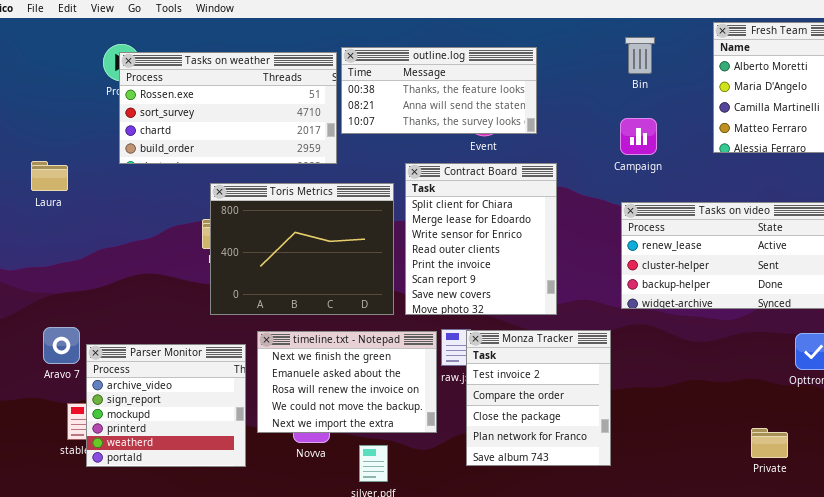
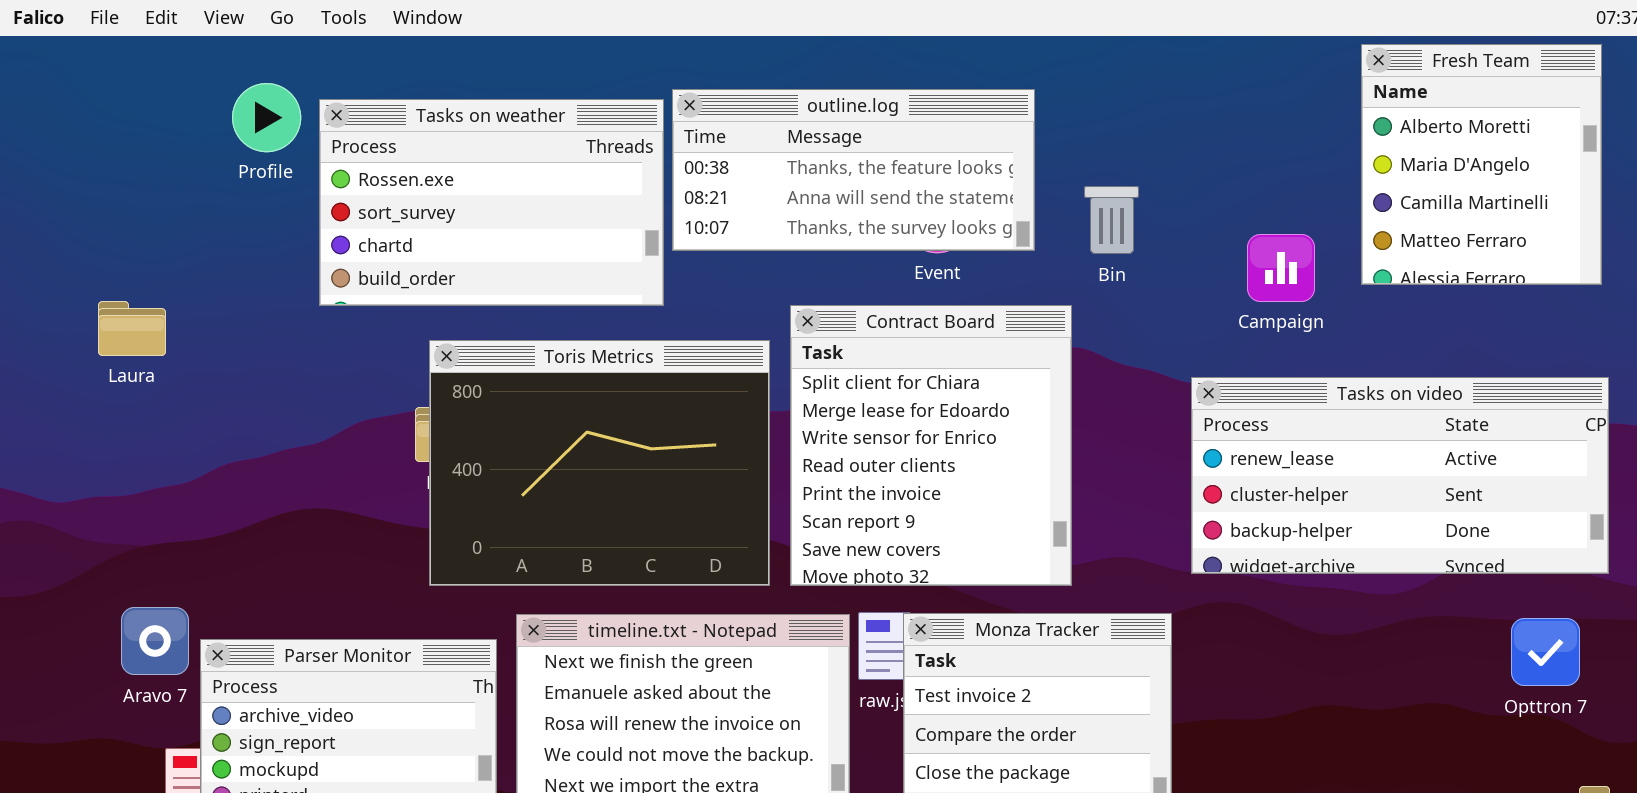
Bin: [625,37,655,74] -> [1084,186,1139,254], moved
Tasks on weather: [119,52,337,164] -> [319,99,664,306], resized
Campaign: [620,118,657,155] -> [1247,234,1315,302], moved

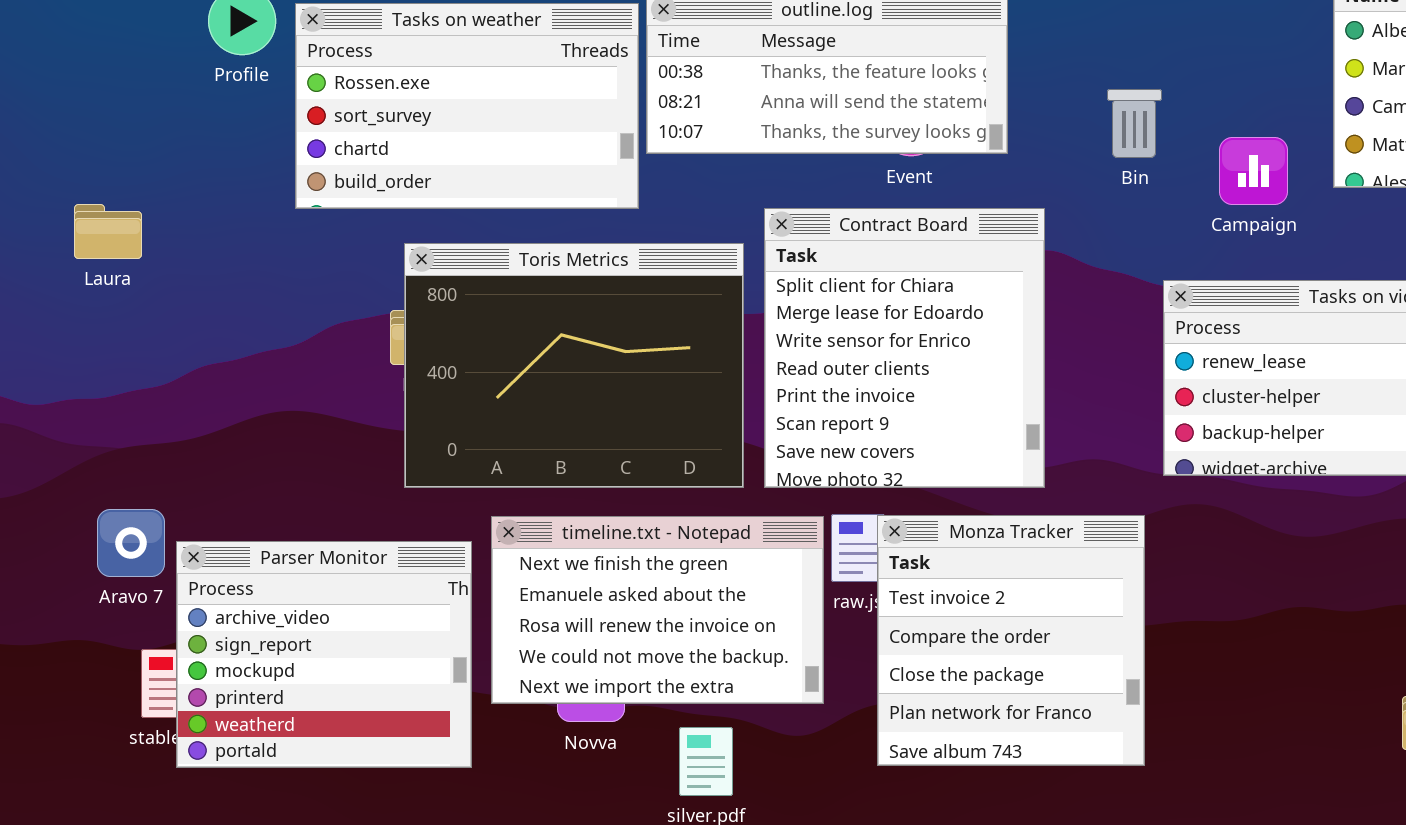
Bin: [1084,186,1139,254] -> [1107,89,1162,158], moved

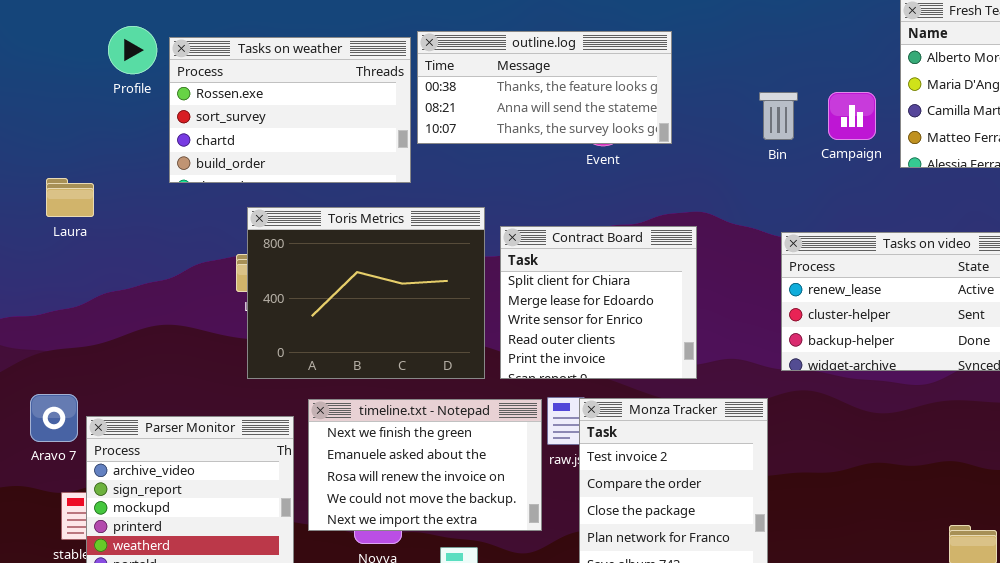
Bin: [1107,89,1162,158] -> [759,92,798,140], moved
Campaign: [1219,137,1288,205] -> [828,92,876,140], moved
Laura: [74,204,142,259] -> [46,178,94,217], moved
Contract Board: [764,208,1045,488] -> [500,226,697,379], resized

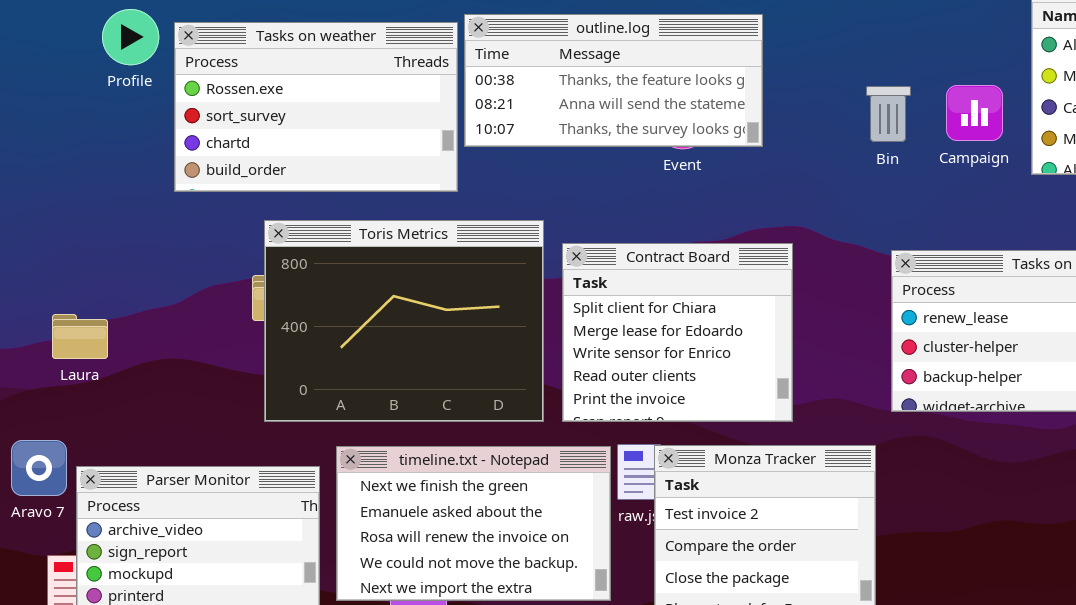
Laura: [46,178,94,217] -> [52,314,108,359], moved

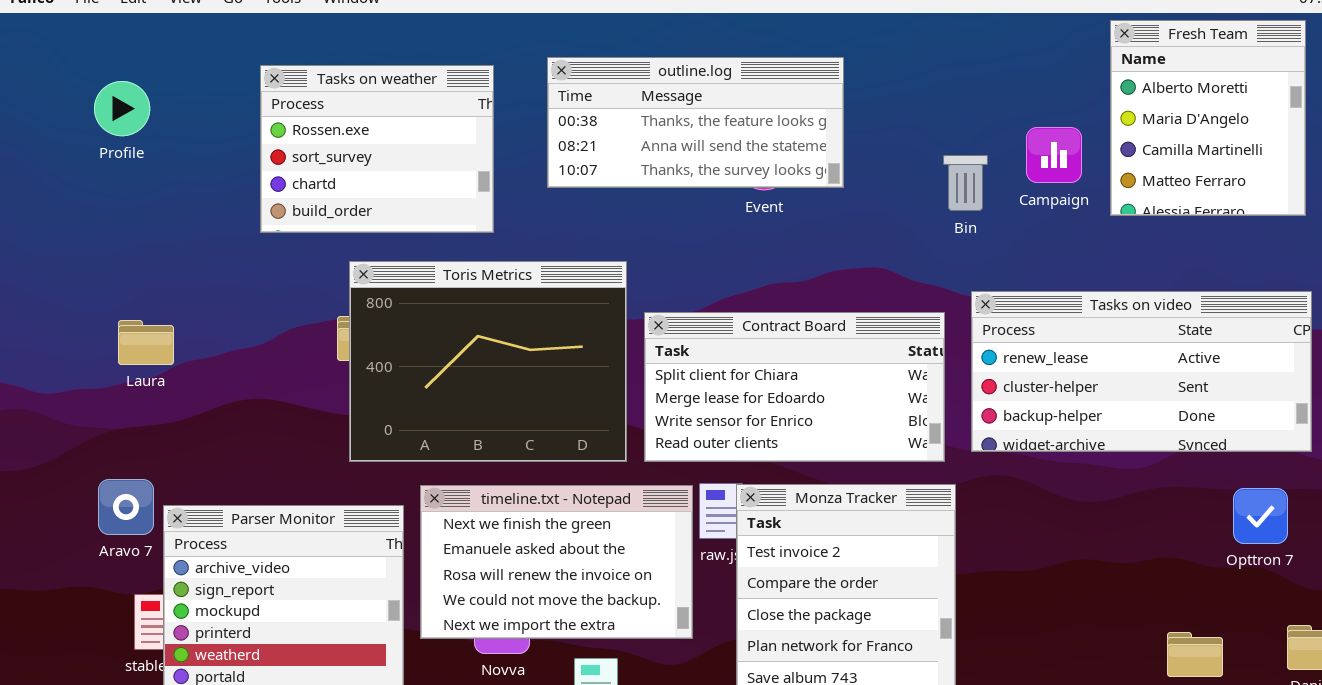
Profile: [102,9,159,65] -> [94,81,150,136], moved
Tasks on weather: [174,22,458,192] -> [260,65,494,233], resized
Bin: [866,86,911,142] -> [943,155,988,211], moved
Contract Board: [562,243,793,422] -> [644,312,945,462], resized
Laura: [52,314,108,359] -> [118,320,174,365], moved

